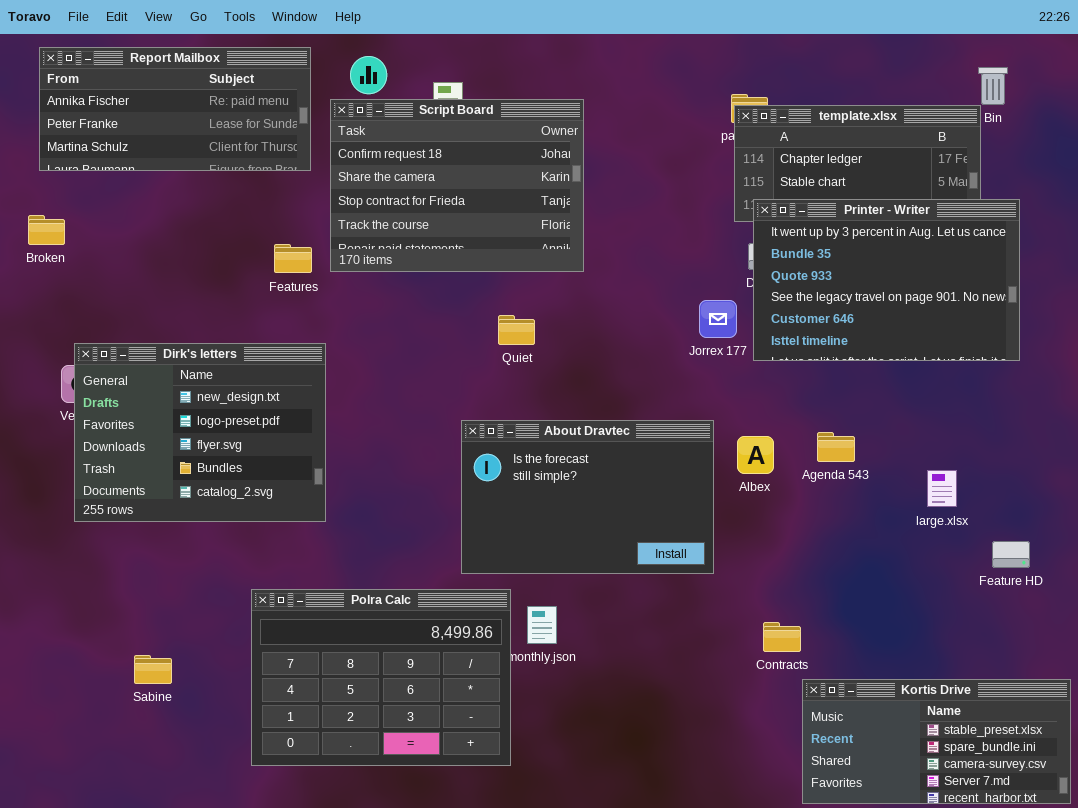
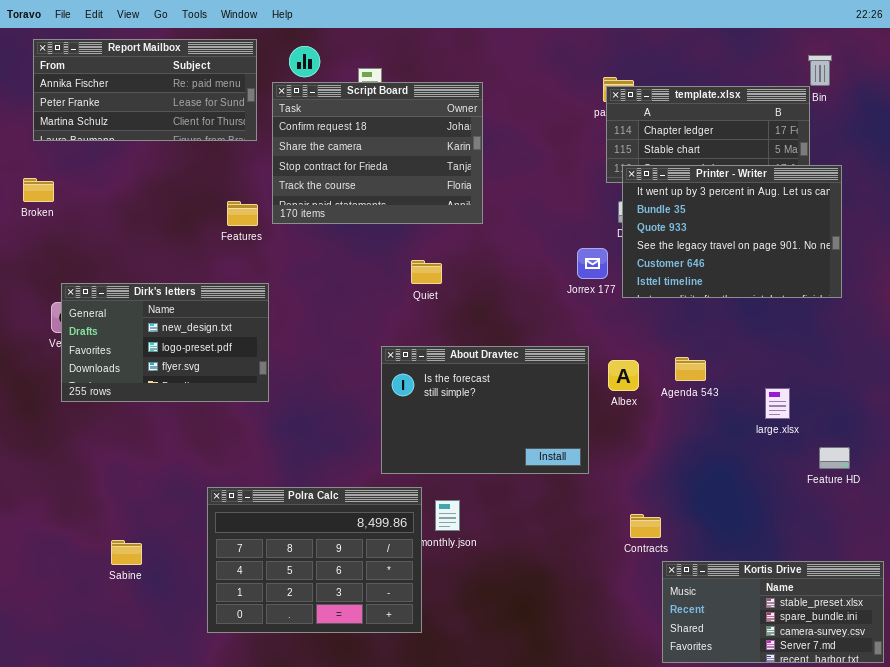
Dirk's letters: [74,343,326,522] -> [61,283,269,402], resized

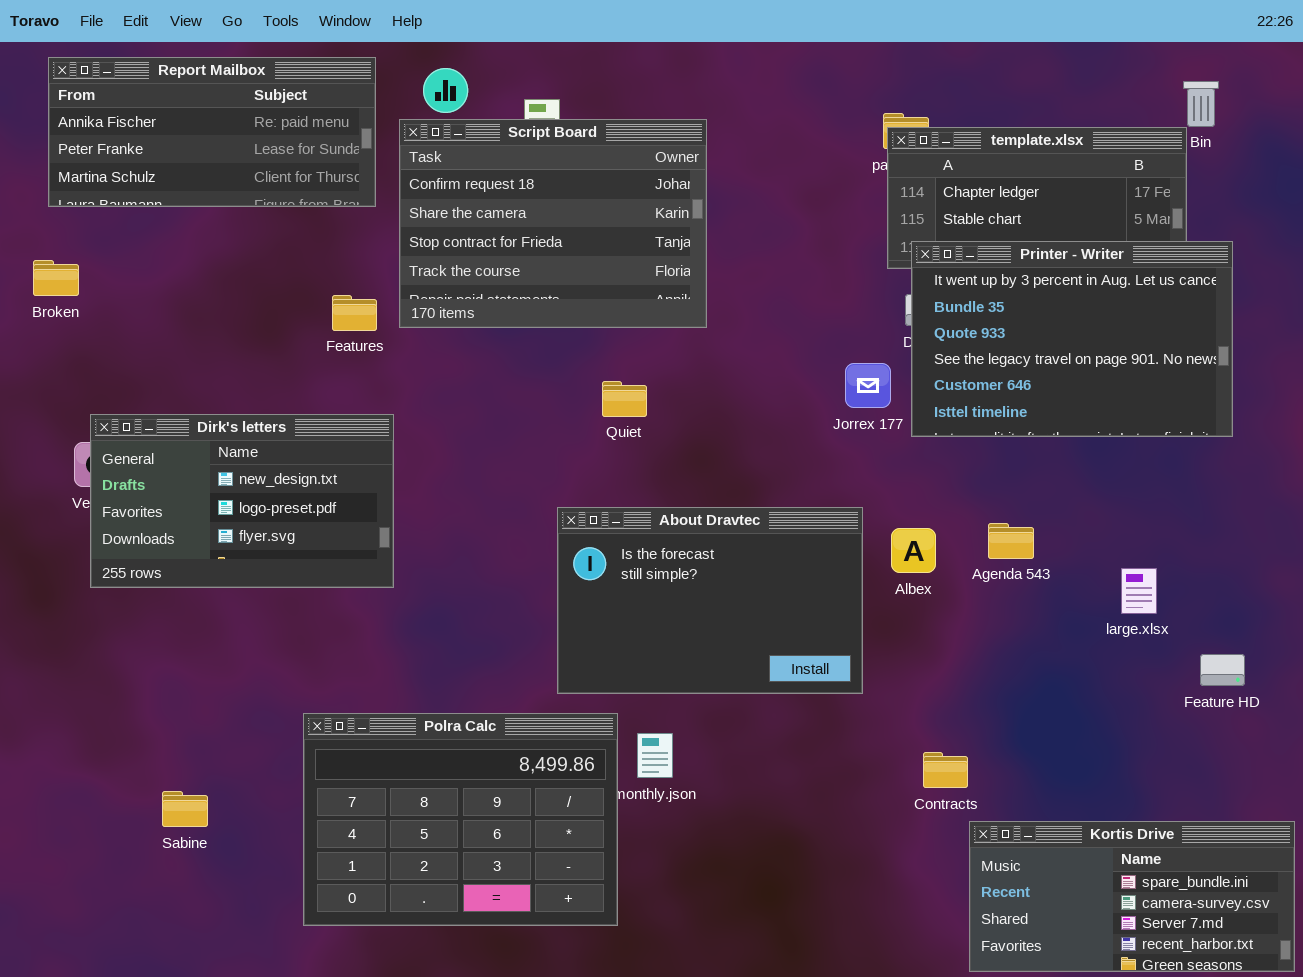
Kortis Drive: [662,561,884,663] -> [969,821,1295,972], scrolled down 1 row

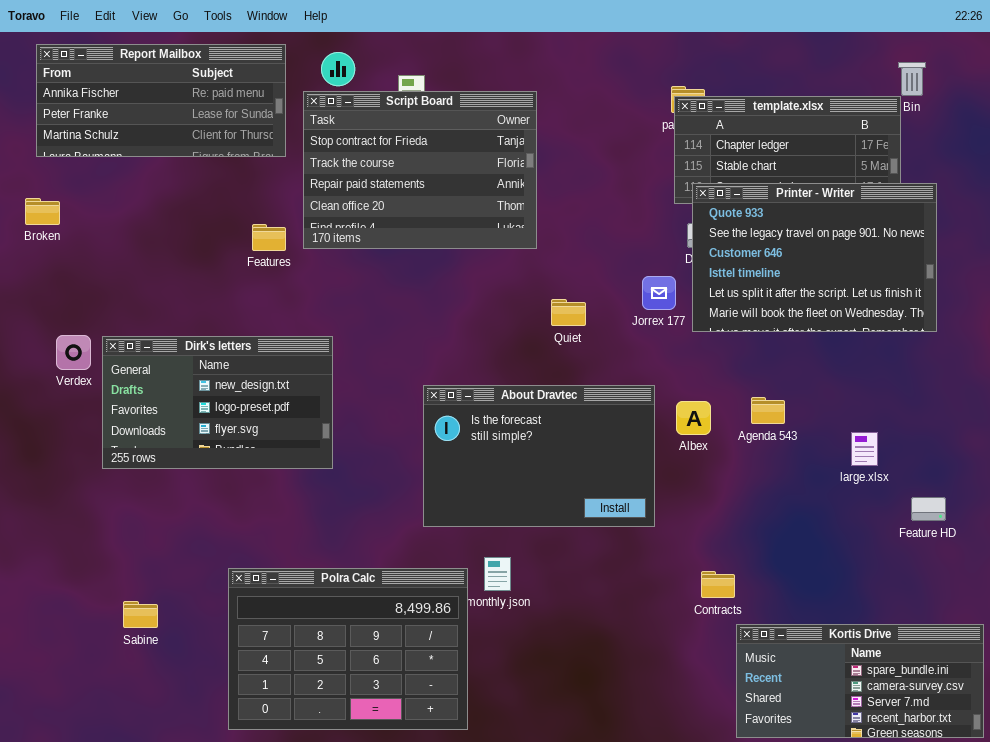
Script Board: [399,119,707,328] -> [303,91,537,249], scrolled down 2 rows
Printer - Writer: [911,241,1233,437] -> [692,183,937,332], scrolled down 2 rows
Quiet: [602,381,647,417] -> [551,299,586,326], moved
Dirk's letters: [90,414,394,588] -> [102,336,333,469], moved
Polra Calc: [303,713,618,926] -> [228,568,468,730], moved

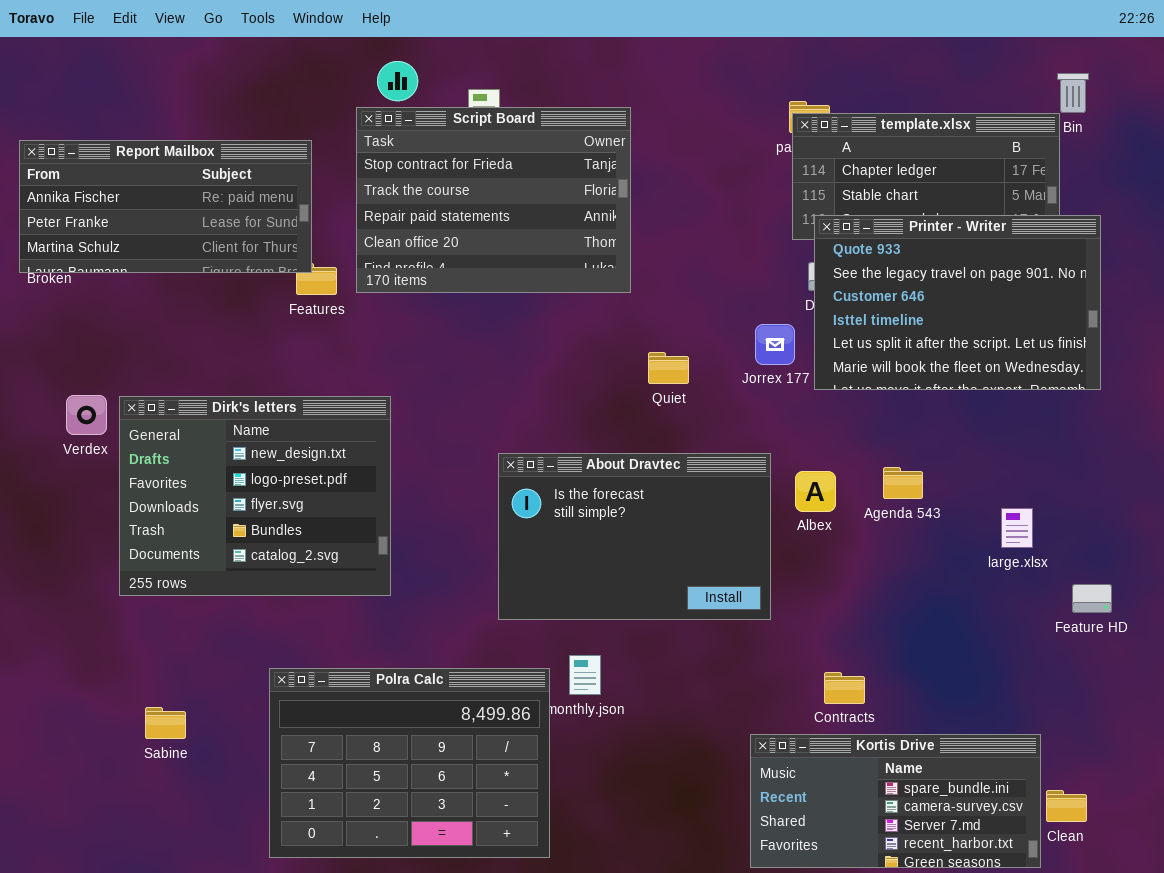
Report Mailbox: [36,44,286,157] -> [19,140,312,273], moved
Dirk's letters: [102,336,333,469] -> [119,396,391,596], resized
Kortis Drive: [736,624,984,738] -> [750,734,1041,868], moved

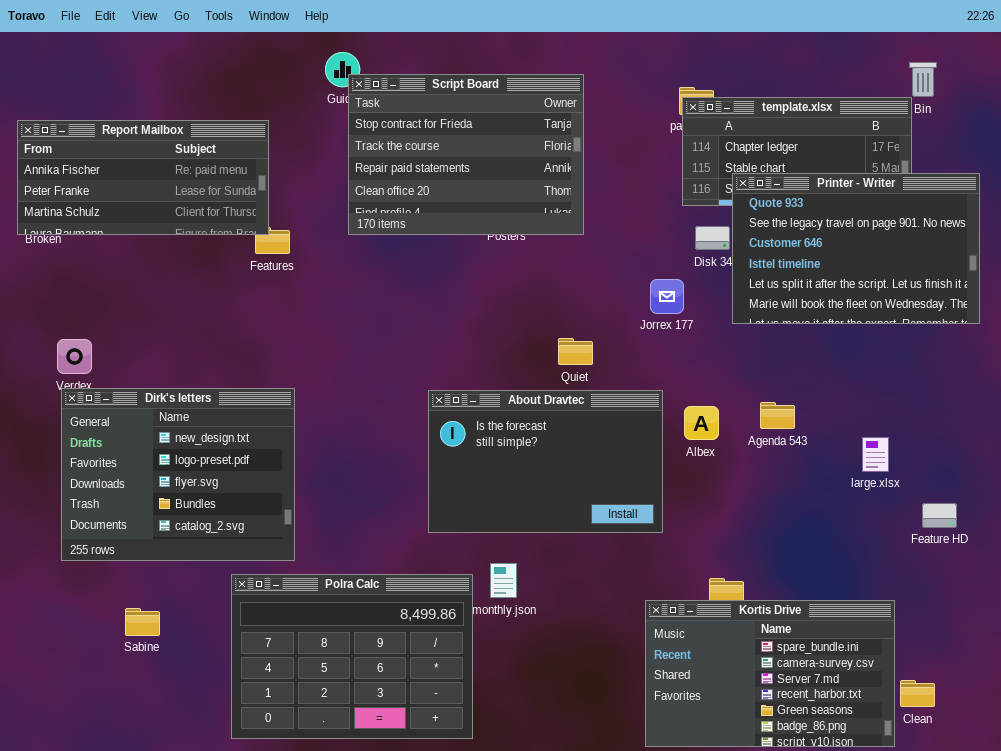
Script Board: [356,107,631,293] -> [348,74,584,235], moved
Printer - Writer: [814,215,1101,390] -> [732,173,980,324], moved
Quiet: [648,352,689,384] -> [558,338,593,365], moved
Dirk's letters: [119,396,391,596] -> [61,388,295,561], moved
Kortis Drive: [750,734,1041,868] -> [645,600,895,747], resized

